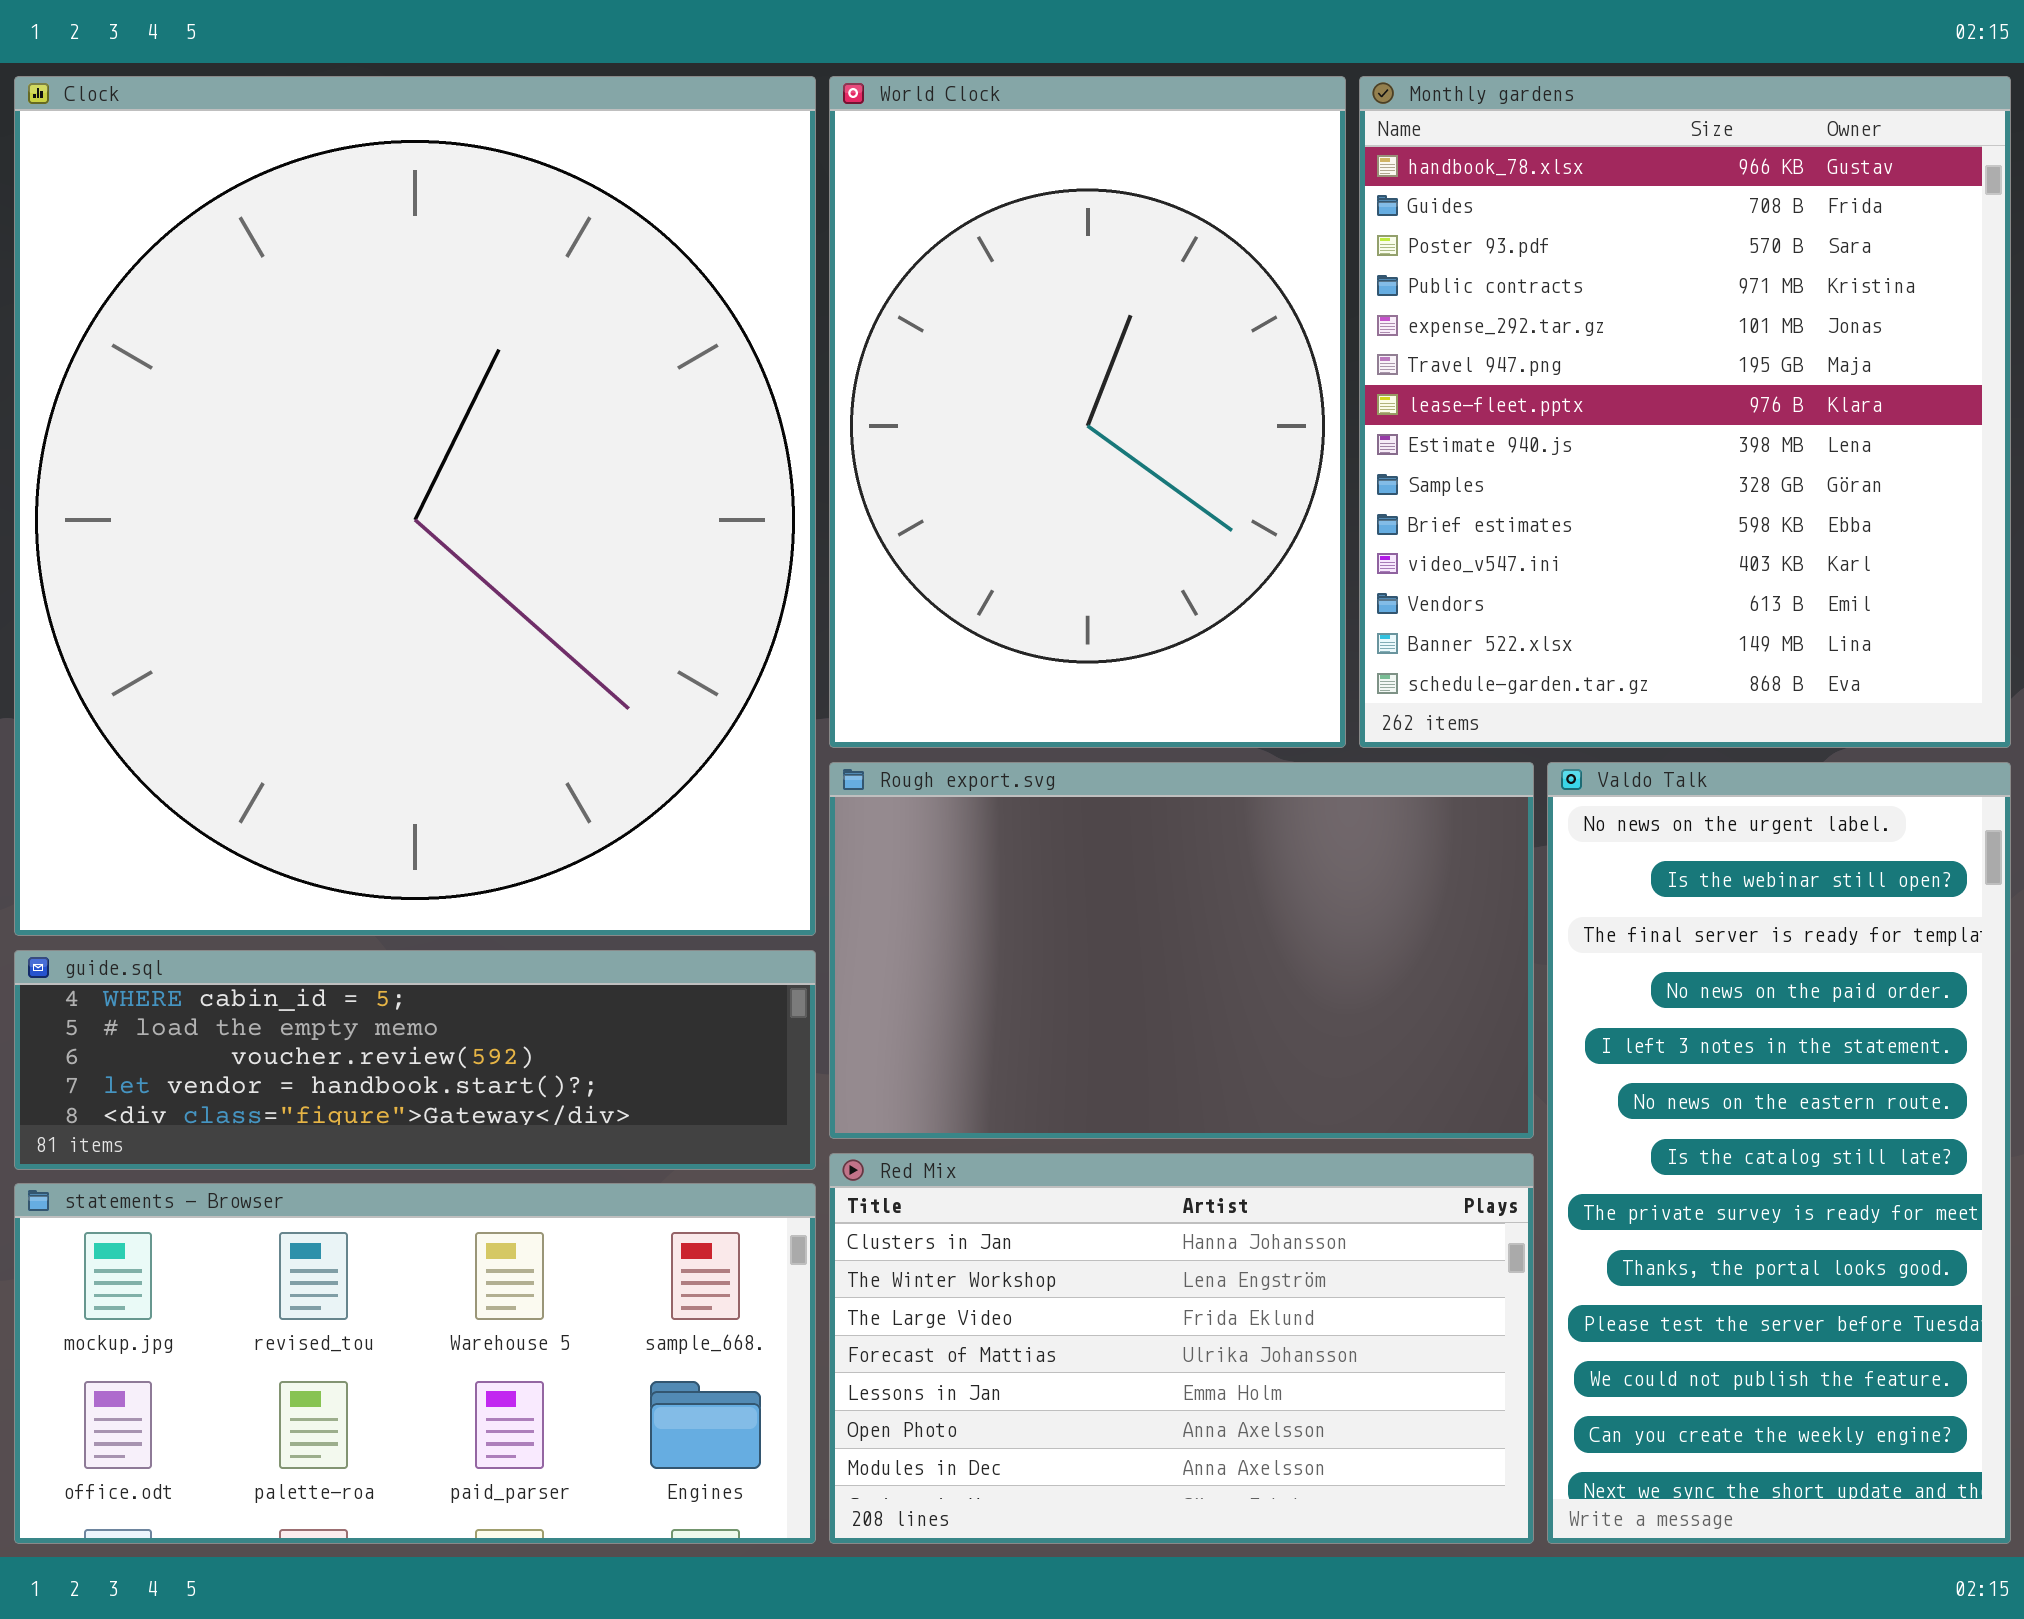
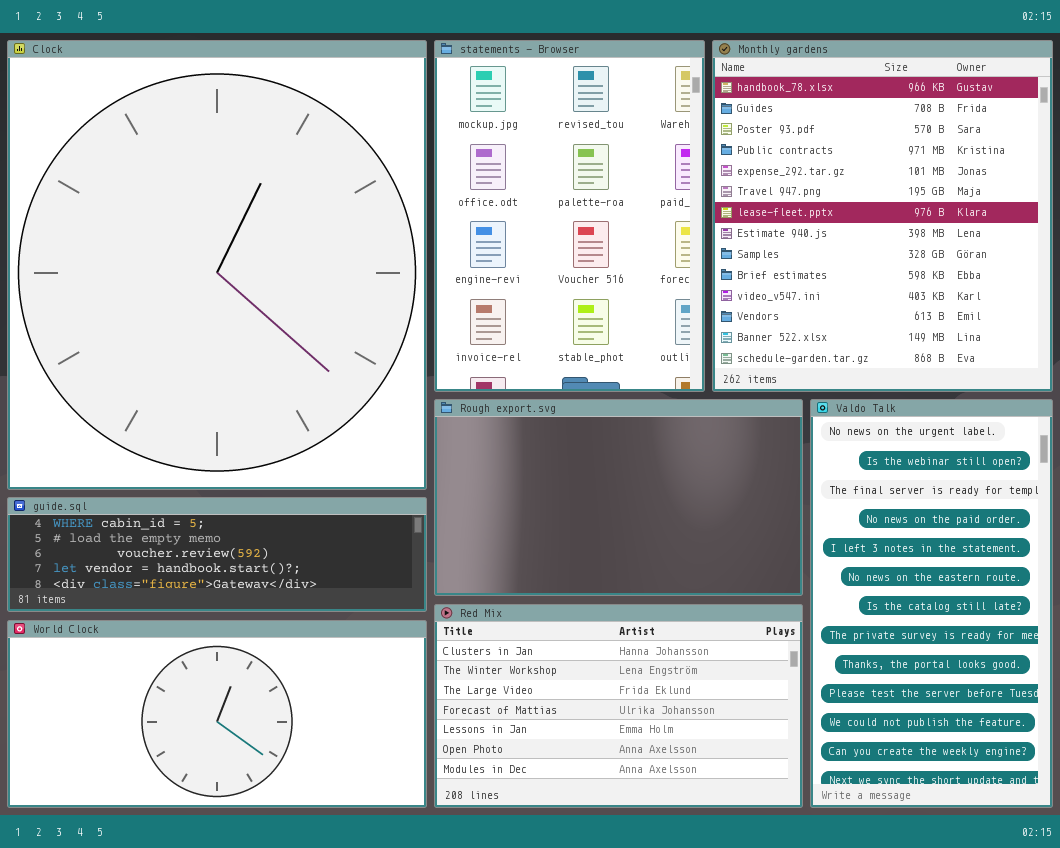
World Clock: [829,76,1346,748] -> [7,620,427,808], moved, resized
statements - Browser: [14,1183,816,1544] -> [434,40,705,392], moved, resized

